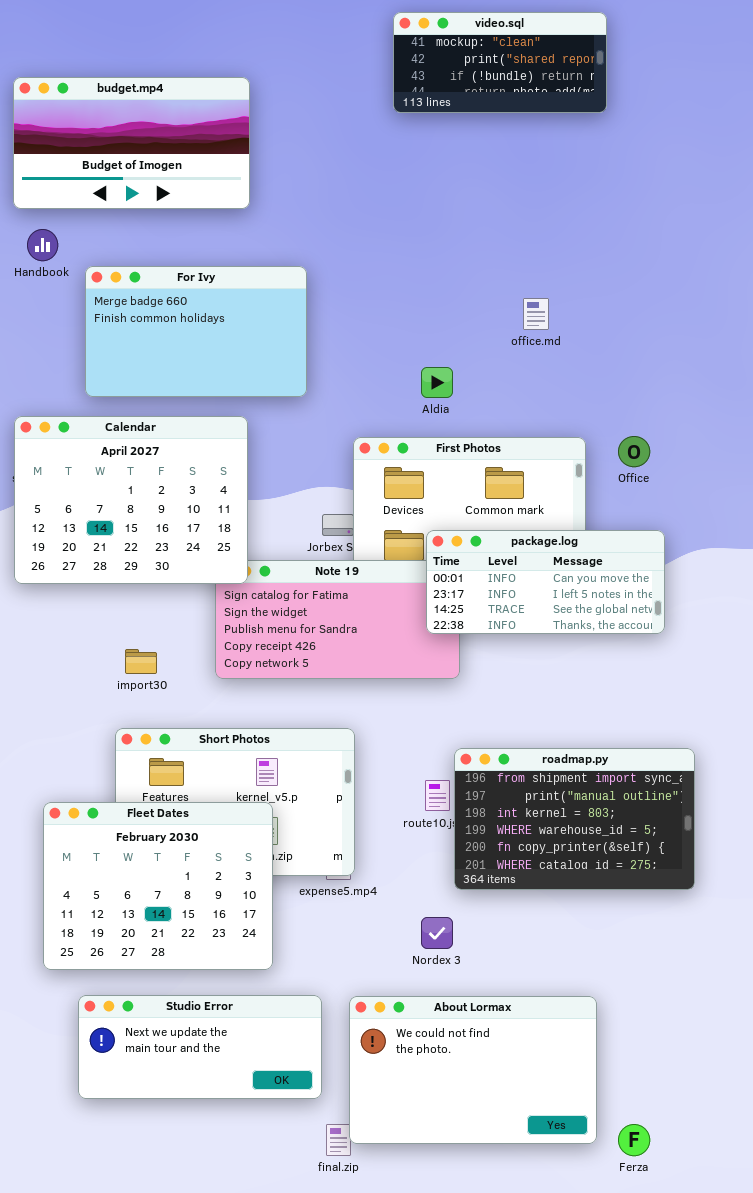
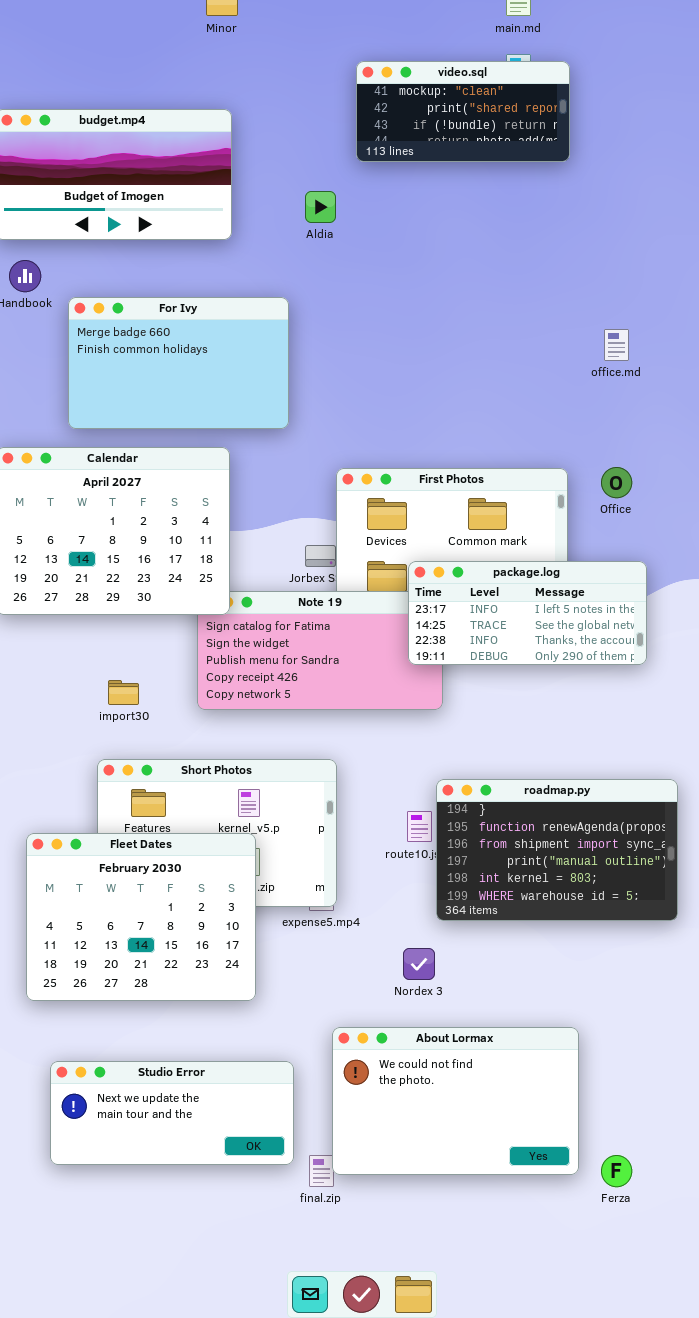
video.sql: [393,12,607,113] -> [356,61,570,162], moved
office.md: [523,298,549,330] -> [604,329,629,361], moved
Aldia: [421,367,453,398] -> [305,191,336,223], moved
package.log: [426,530,665,634] -> [408,561,647,665], scrolled down 1 row
roadmap.py: [454,748,695,890] -> [436,779,678,921], scrolled up 2 rows
Studio Error: [78,995,322,1099] -> [50,1061,294,1165], moved

